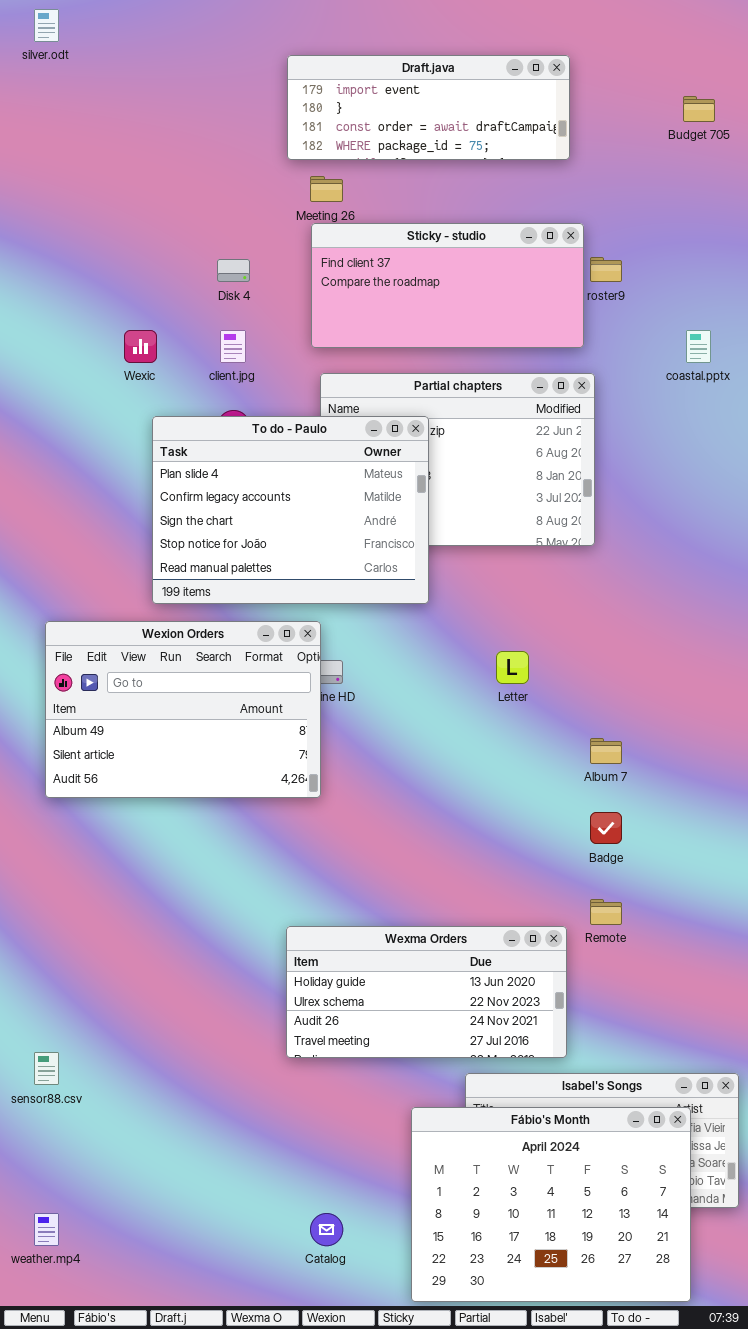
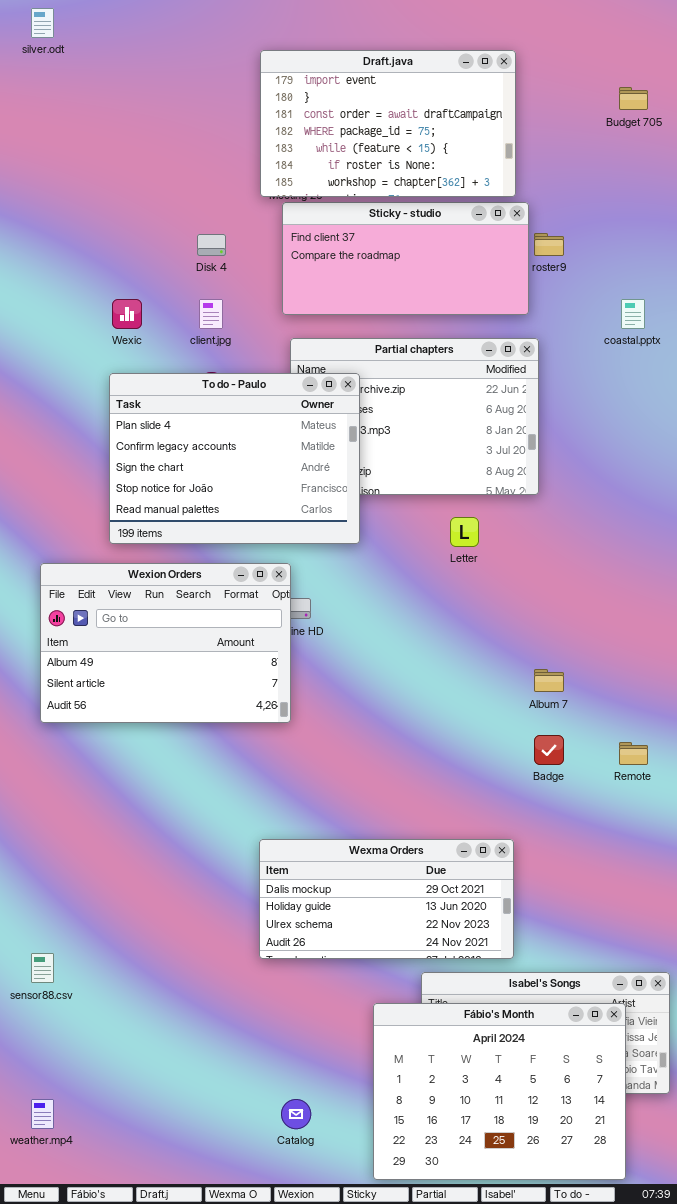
Draft.java: [287,55,570,160] -> [260,50,516,197], resized
To do - Paulo: [152,416,429,604] -> [109,373,360,544], moved
Letter: [496,651,529,684] -> [450,517,479,547], moved
Remote: [590,899,622,925] -> [619,742,648,765], moved
Wexma Orders: [286,926,567,1058] -> [259,839,514,959], scrolled up 1 row

